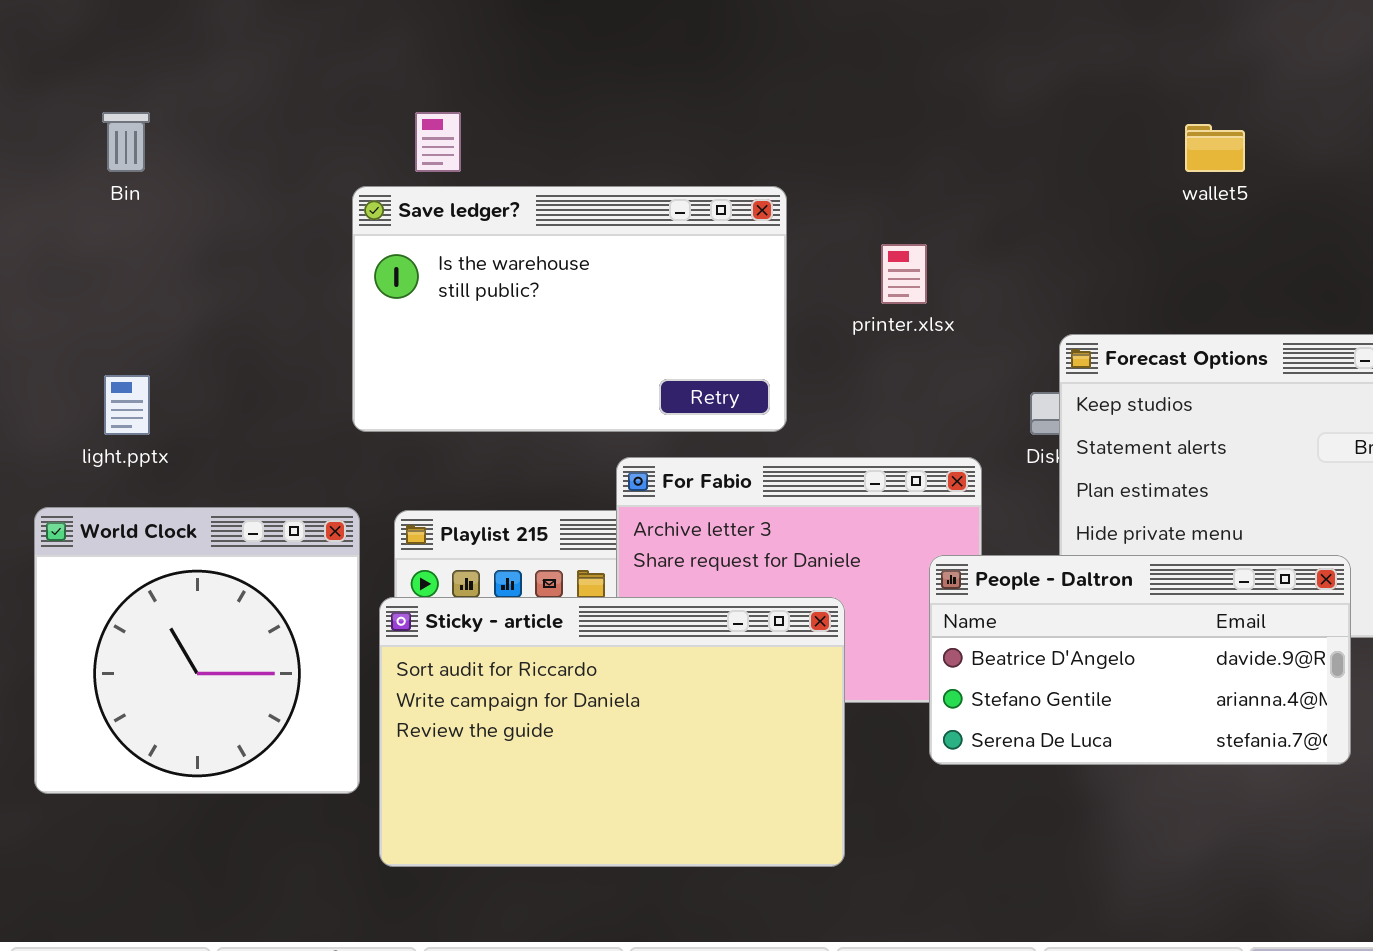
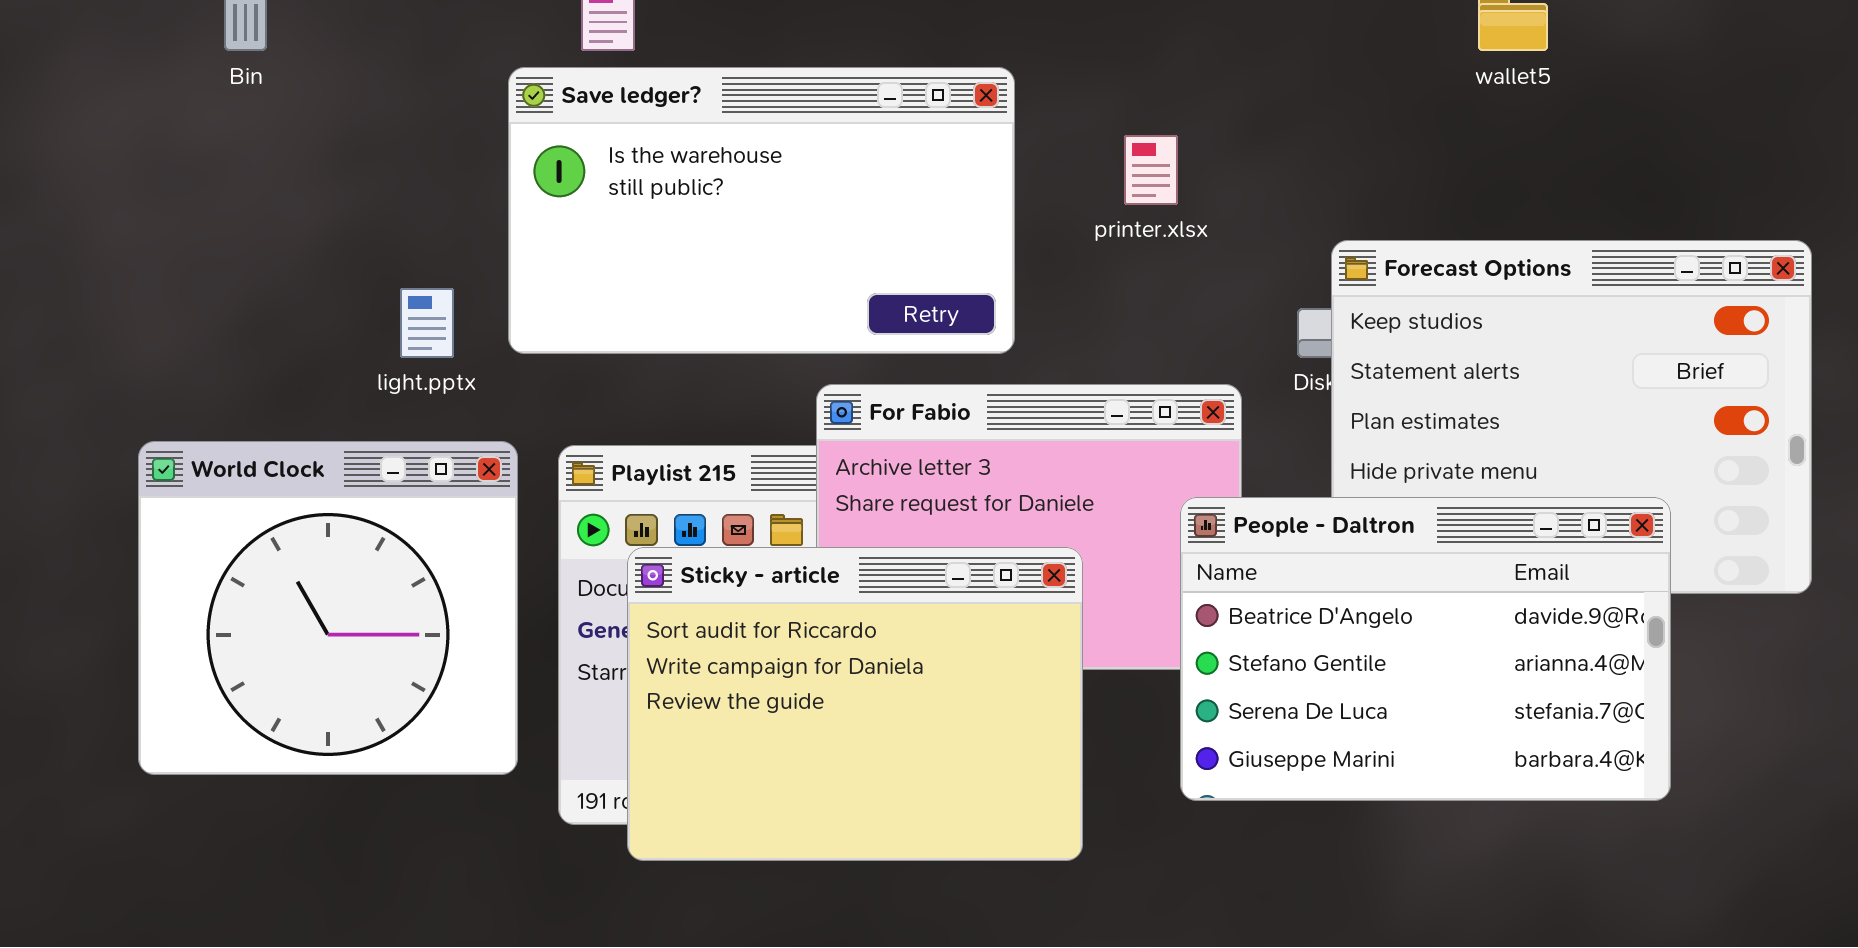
light.pptx: [104,375,150,435] -> [400,288,454,358], moved
People - Daltron: [929,555,1351,765] -> [1180,497,1671,801], resized
Sticky - article: [379,597,845,867] -> [627,547,1083,861], resized

